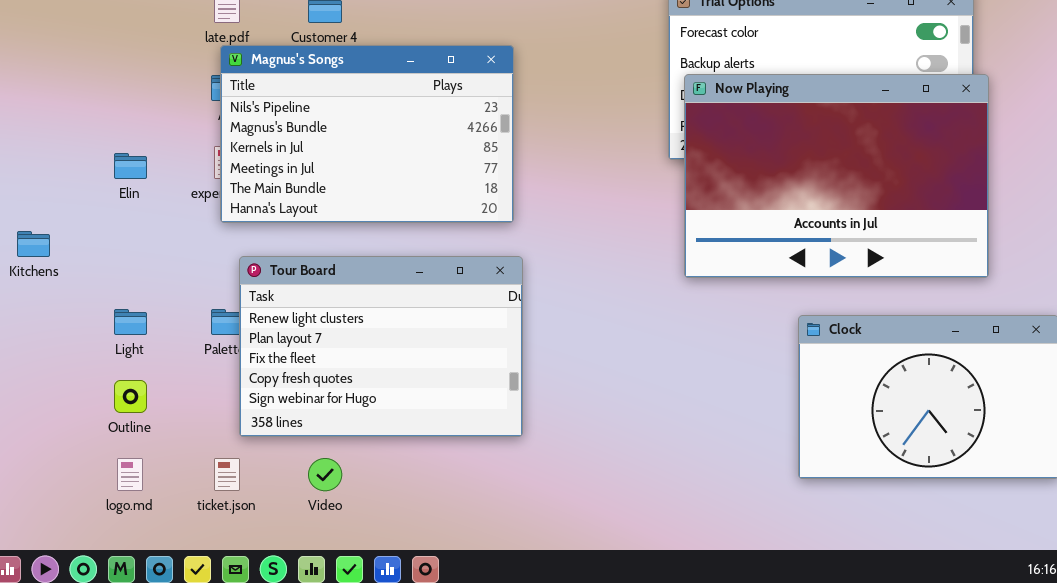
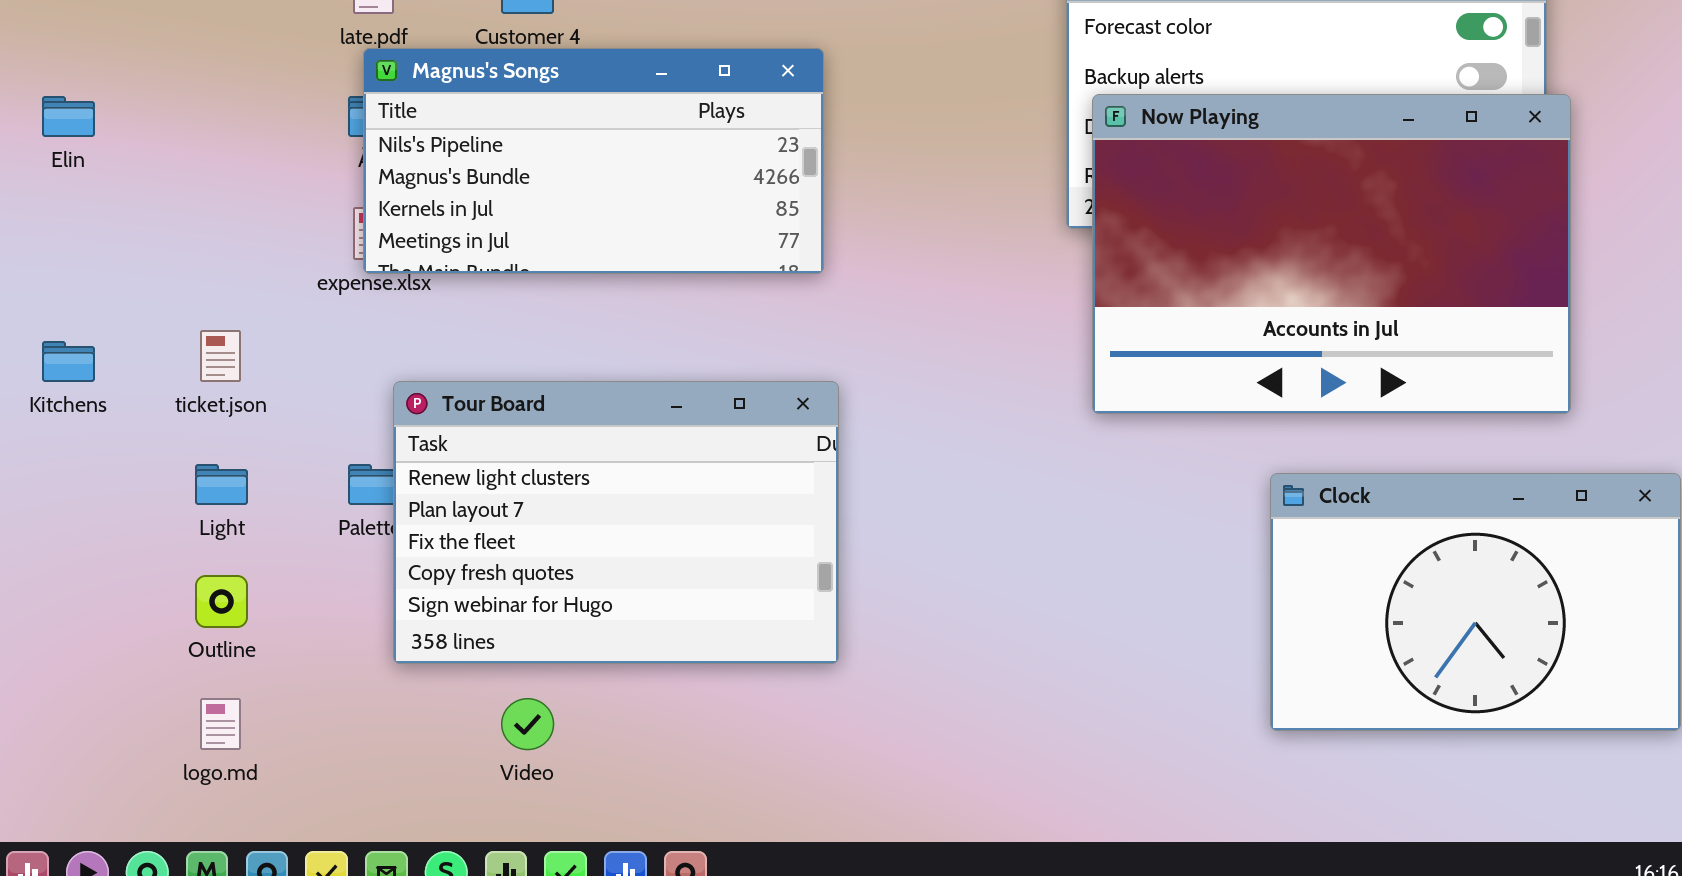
Magnus's Songs: [220,45,514,223] -> [363,48,824,274], resized
Elin: [114,153,147,179] -> [42,96,95,137], moved
ticket.json: [214,458,240,491] -> [200,330,241,382], moved

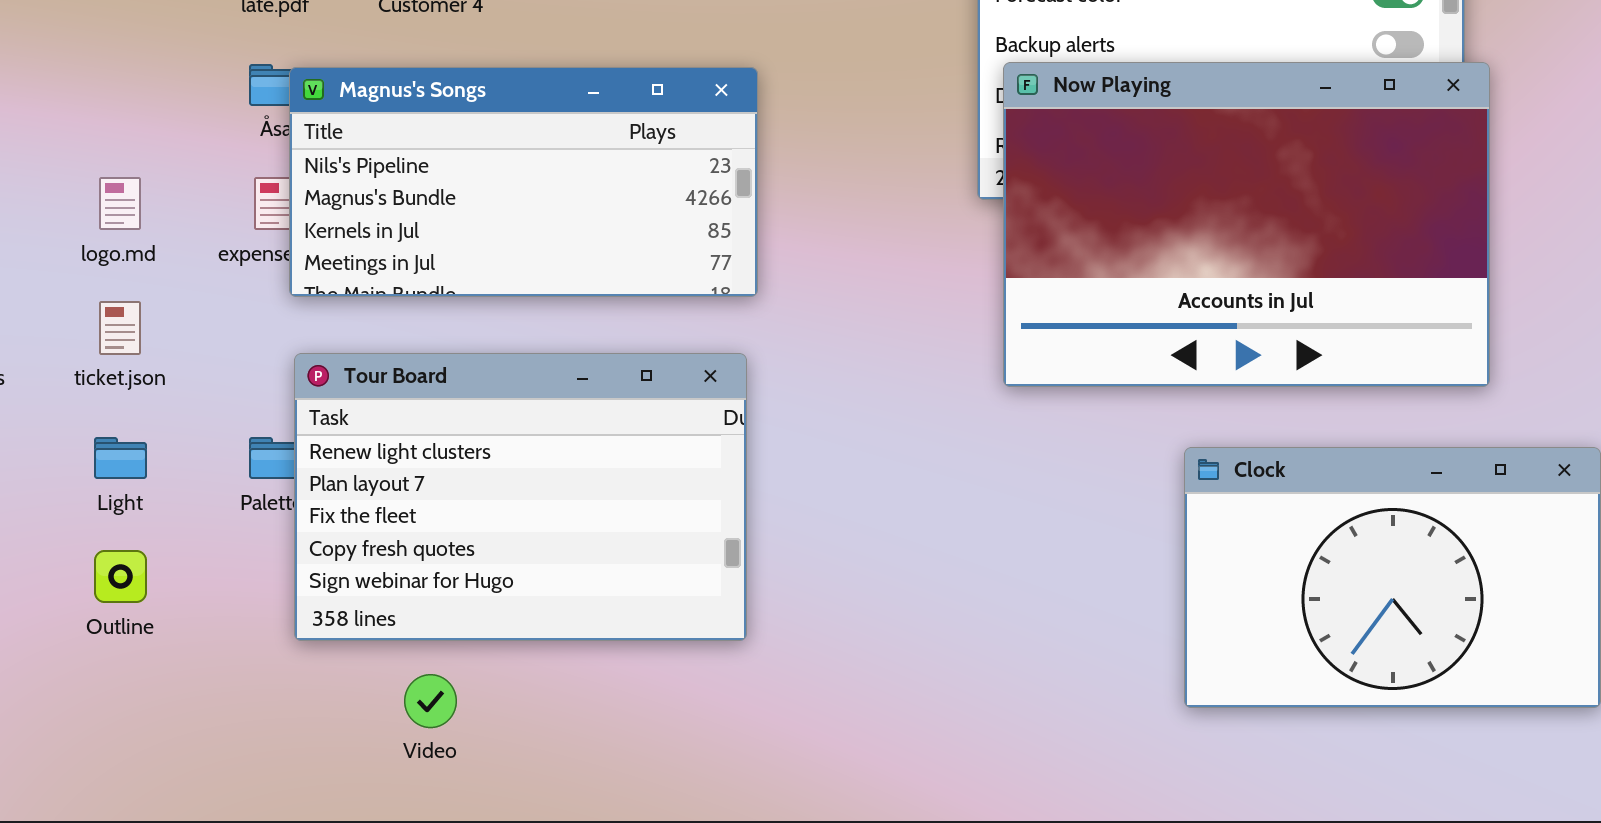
Magnus's Songs: [363,48,824,274] -> [289,67,758,297], moved
logo.md: [200,698,241,750] -> [99,177,141,230], moved

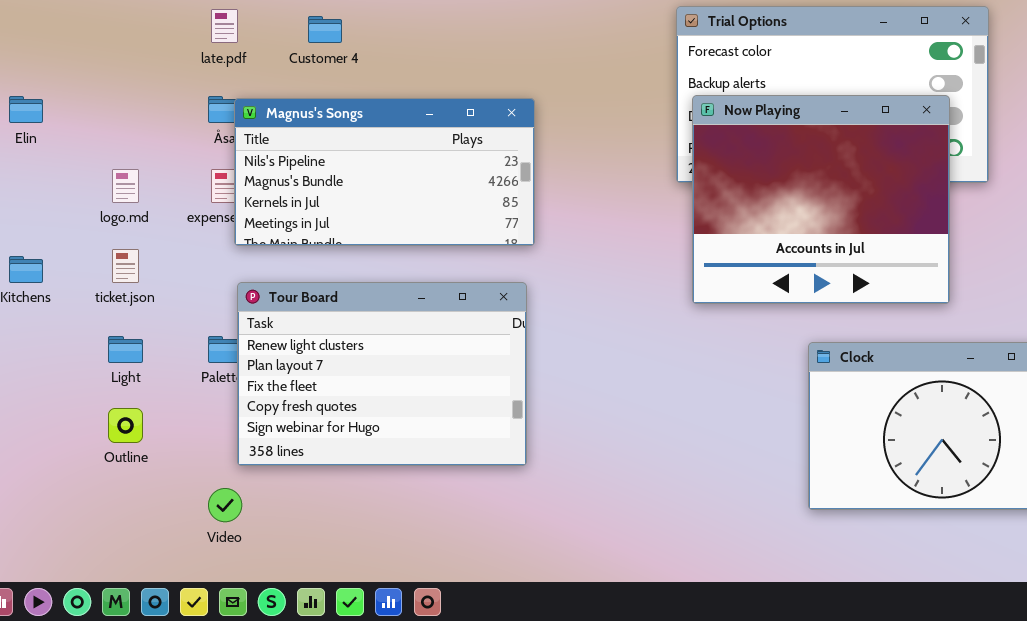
Now Playing: [1003,62,1490,387] -> [692,95,950,304], resized
Video: [404,674,457,728] -> [208,488,242,522], moved

